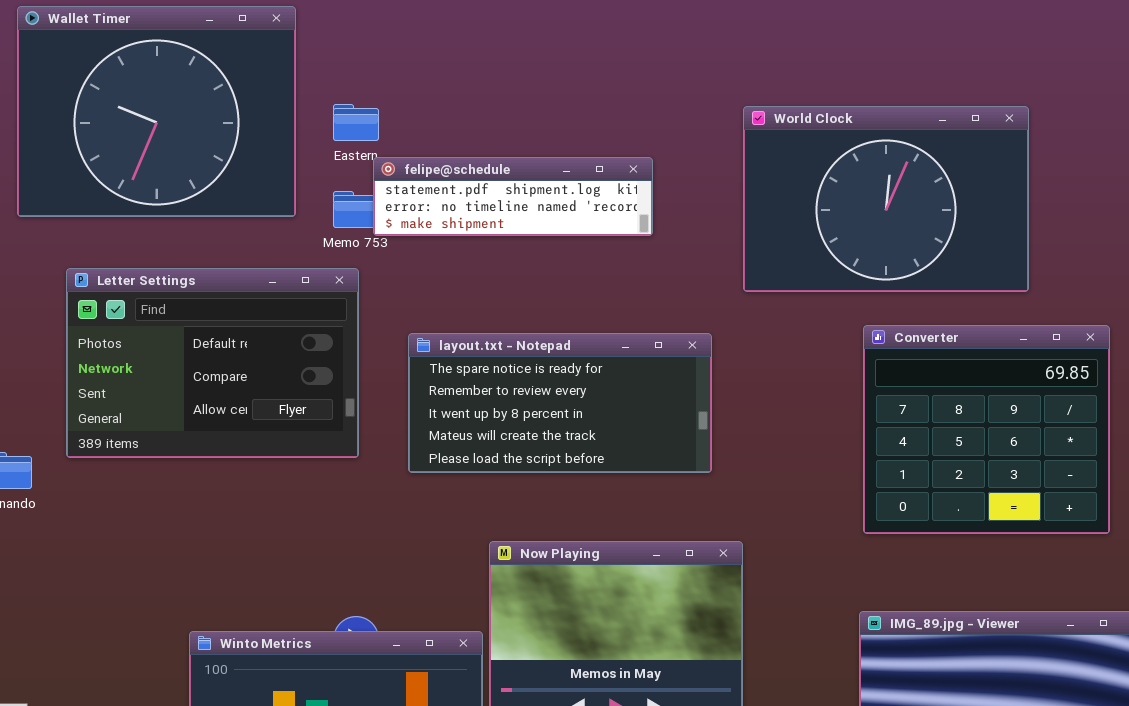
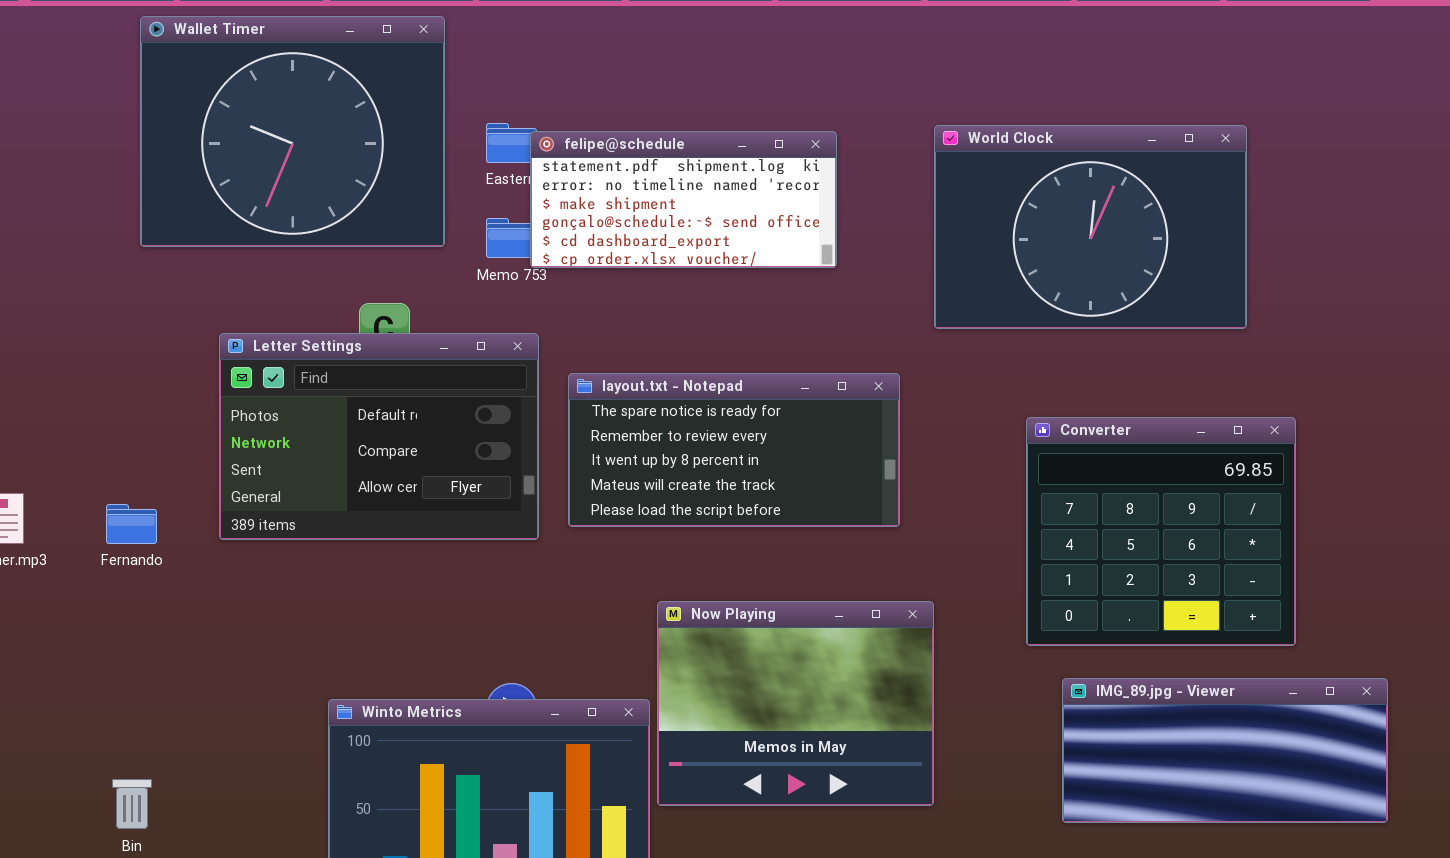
felipe@schedule: [373,157,653,236] -> [530,131,837,268], resized
Letter Settings: [66,268,359,458] -> [219,333,539,540], moved
Converter: [863,325,1110,534] -> [1026,417,1296,646], moved

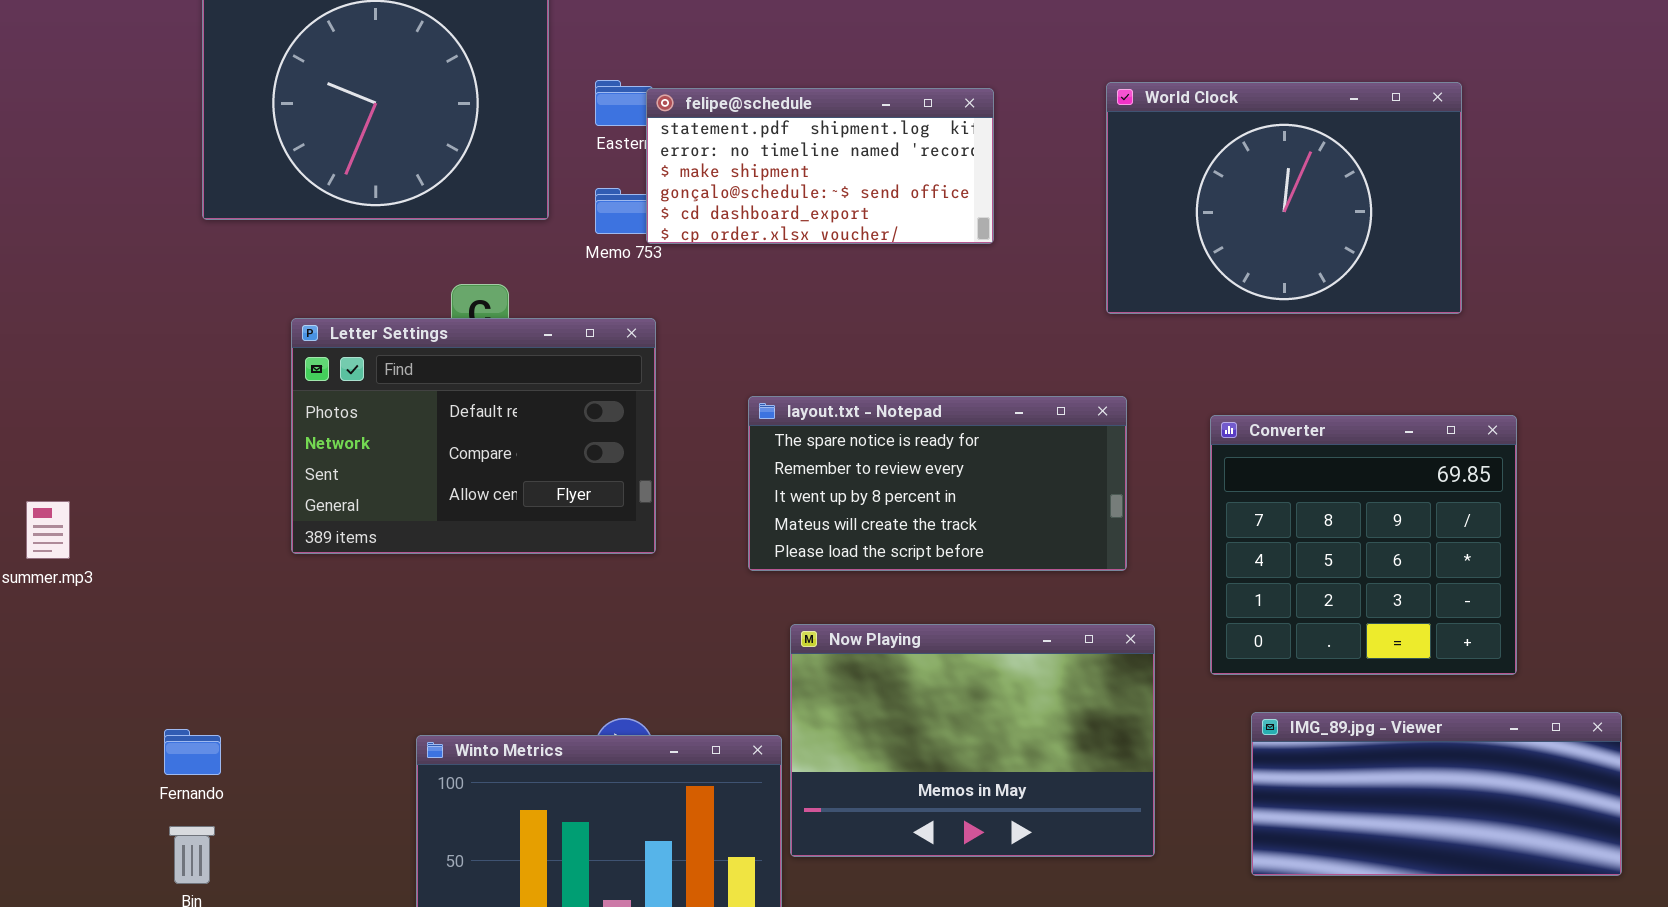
layout.txt - Notepad: [568,373,900,527] -> [748,396,1127,571], moved
Fernando: [106,504,157,544] -> [164,729,221,775], moved
Now Playing: [657,601,934,806] -> [790,624,1155,857], resized

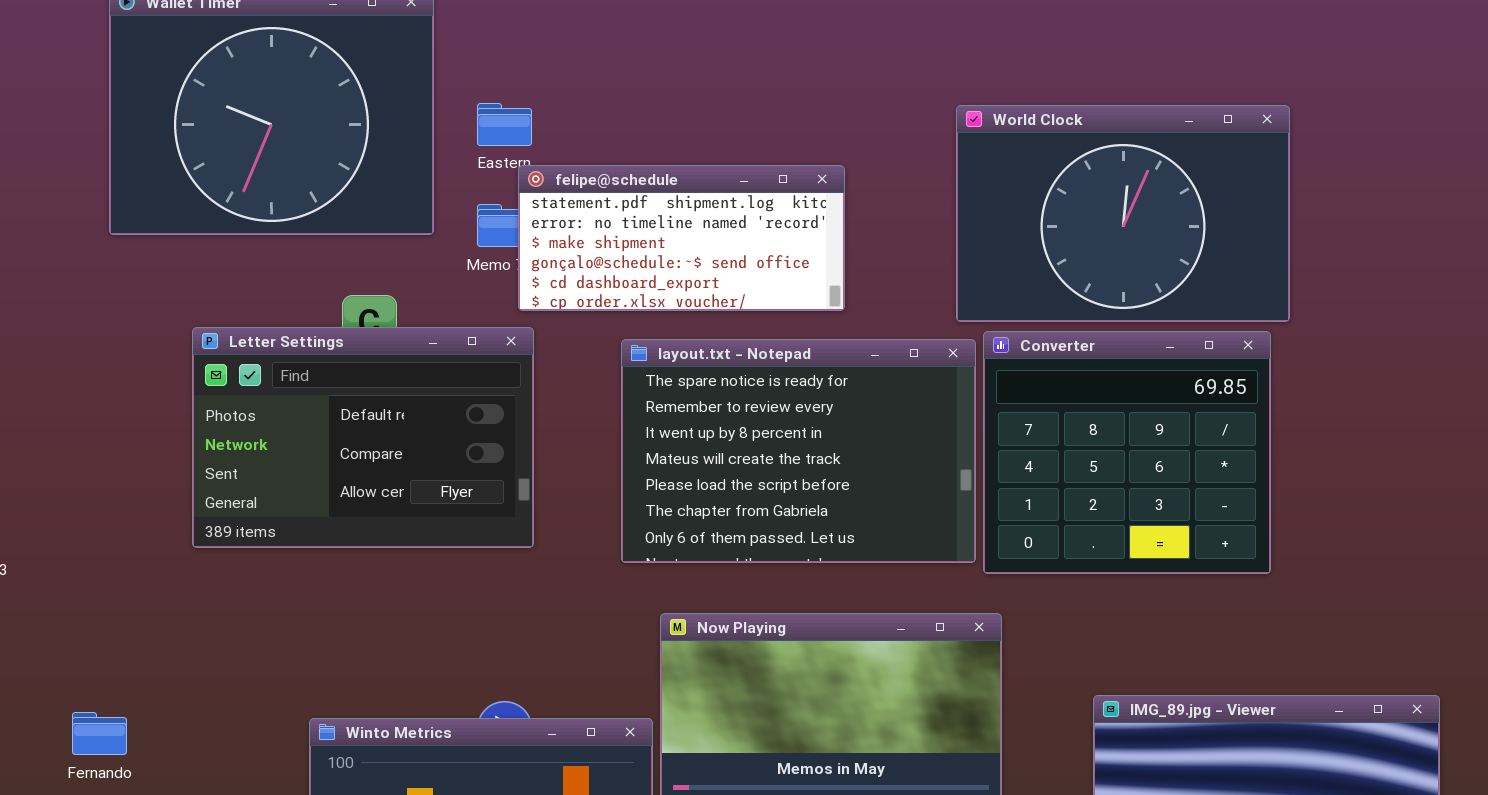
felipe@schedule: [646,88,994,244] -> [518,165,845,311], moved
layout.txt - Notepad: [748,396,1127,571] -> [621,339,976,563], resized
Converter: [1210,415,1517,675] -> [983,331,1271,574], moved

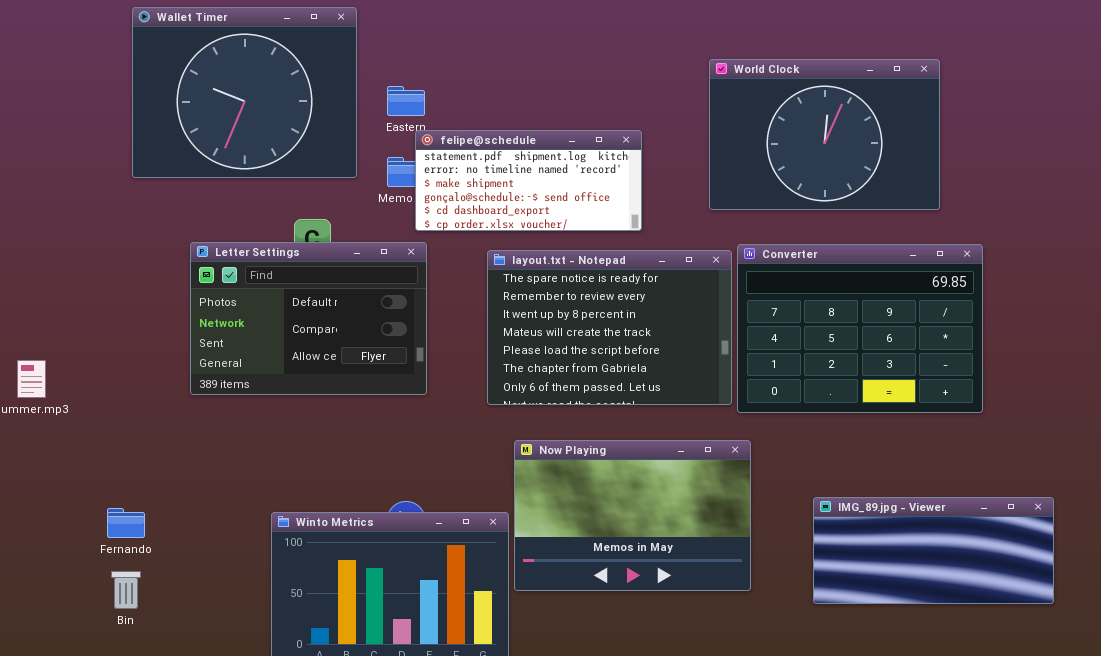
World Clock: [956,105,1290,322] -> [709,59,940,210], moved
Converter: [983,331,1271,574] -> [737,244,983,413], resized

